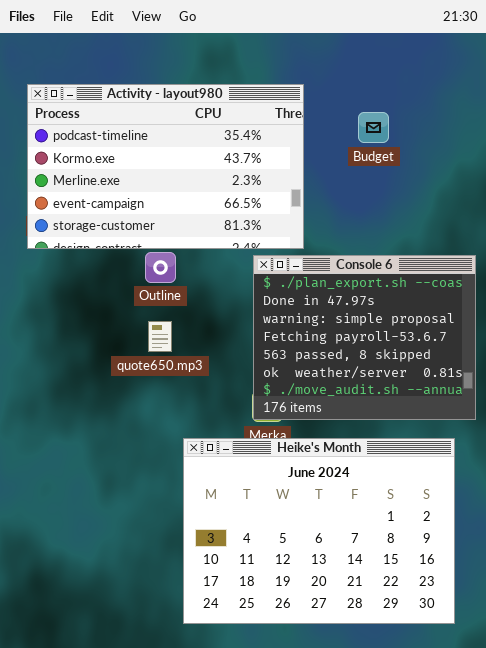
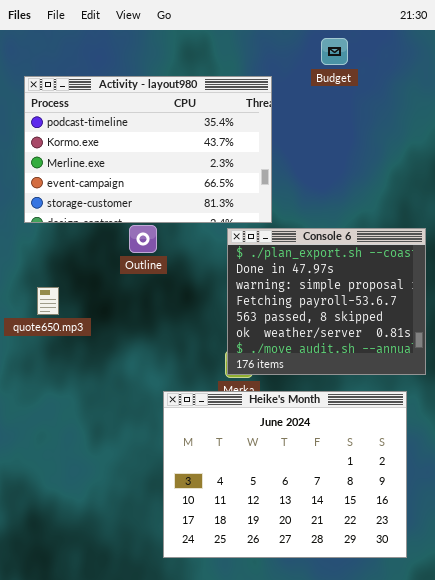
Budget: [358,112,389,143] -> [321,38,348,65], moved
quote650.mp3: [148,321,172,352] -> [37,287,59,315], moved

